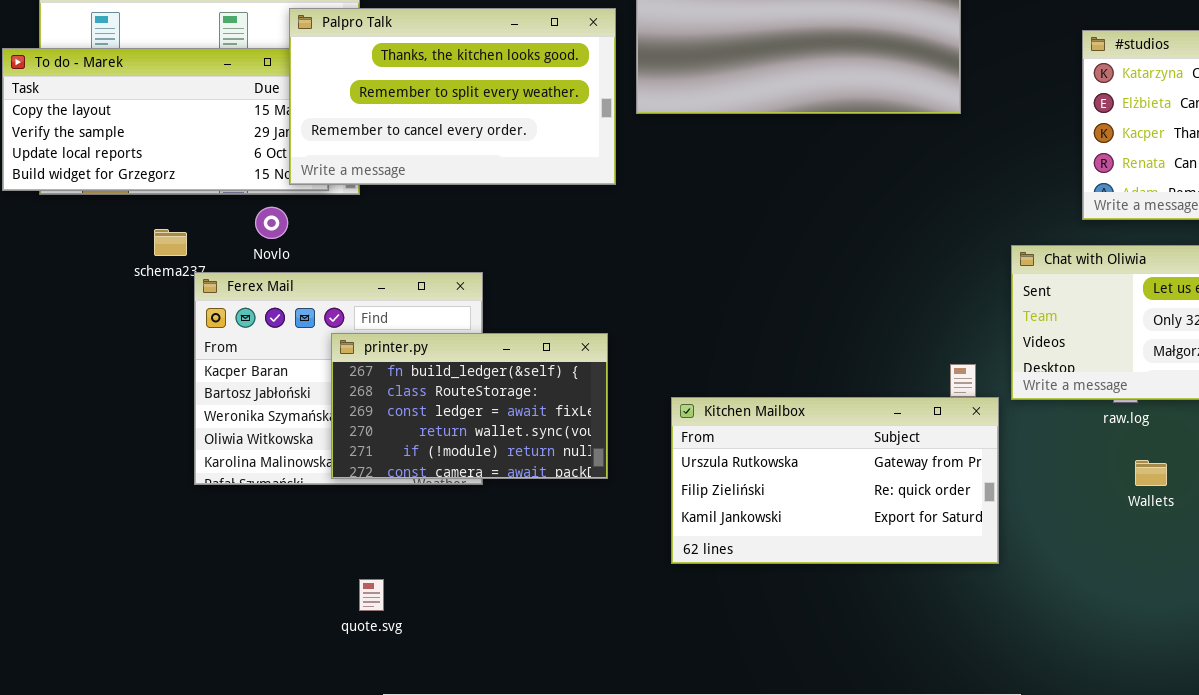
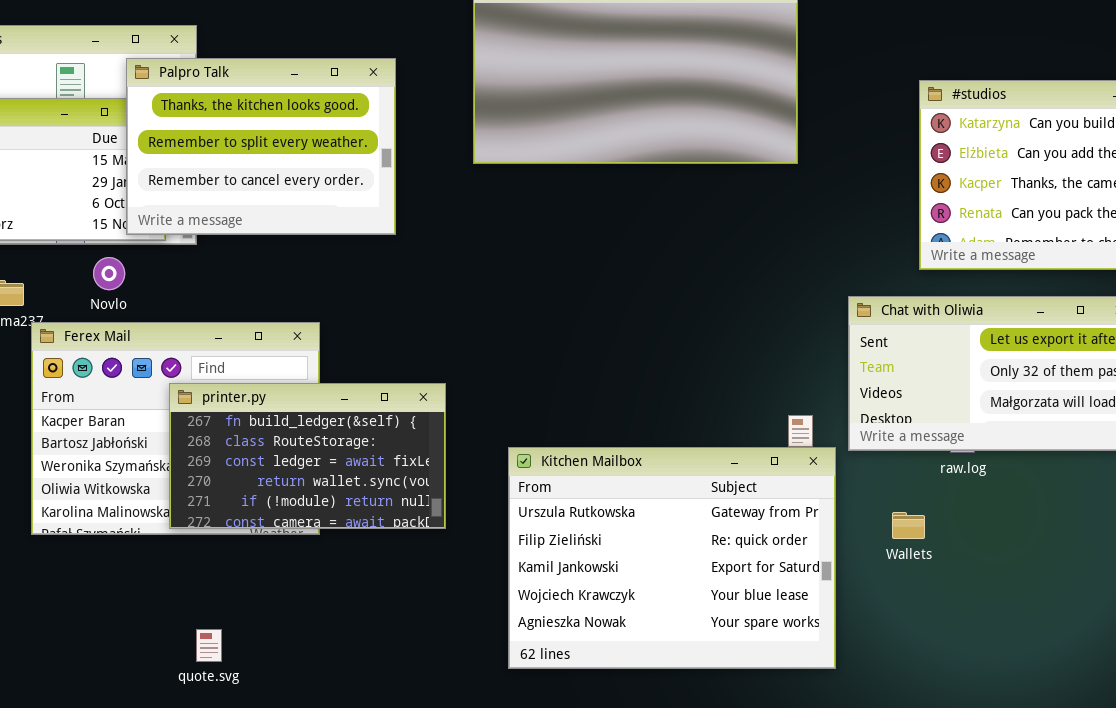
Palpro Talk: [289,8,616,185] -> [126,58,396,235], resized
Kitchen Mailbox: [671,397,999,564] -> [508,447,836,669], resized
Wallets: [1135,460,1167,486] -> [892,512,925,539], moved

